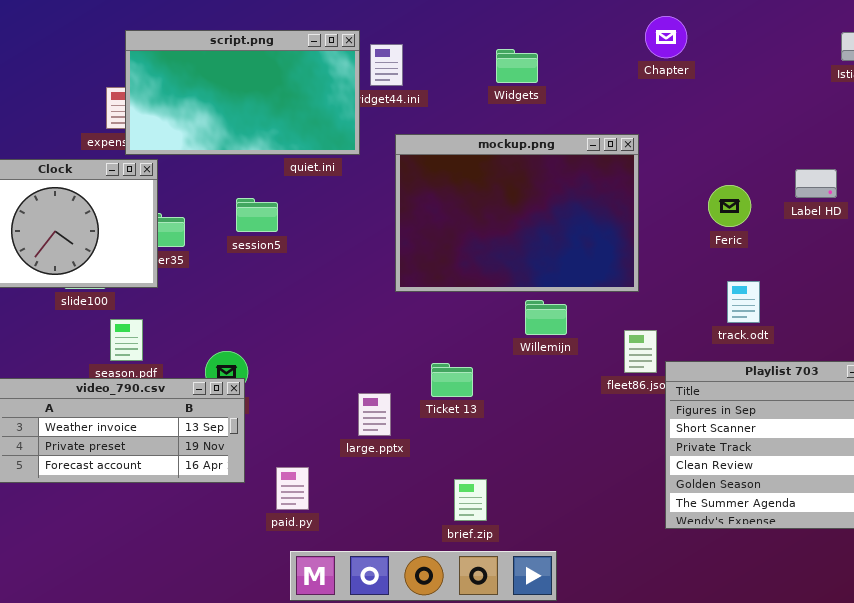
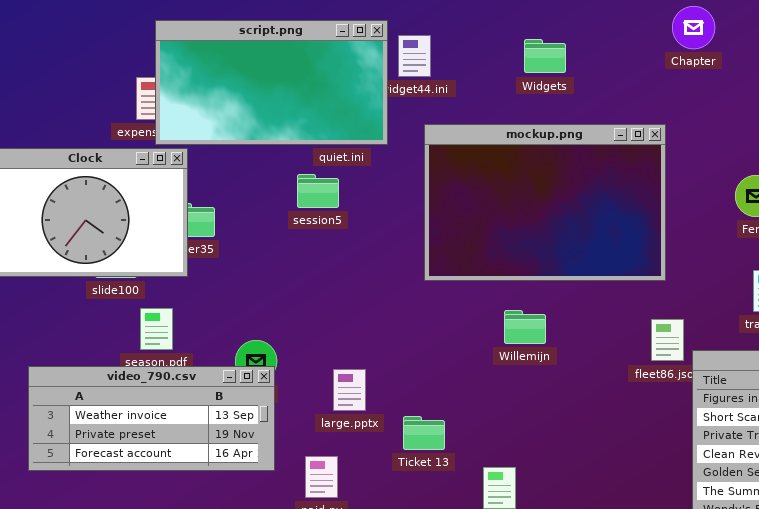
session5: [236,198,278,232] -> [297,174,339,208], moved
Willemijn: [525,300,567,335] -> [504,310,546,344], moved
Ticket 13: [431,363,473,397] -> [403,416,445,450], moved
large.pptx: [358,393,391,436] -> [333,369,366,411], moved

